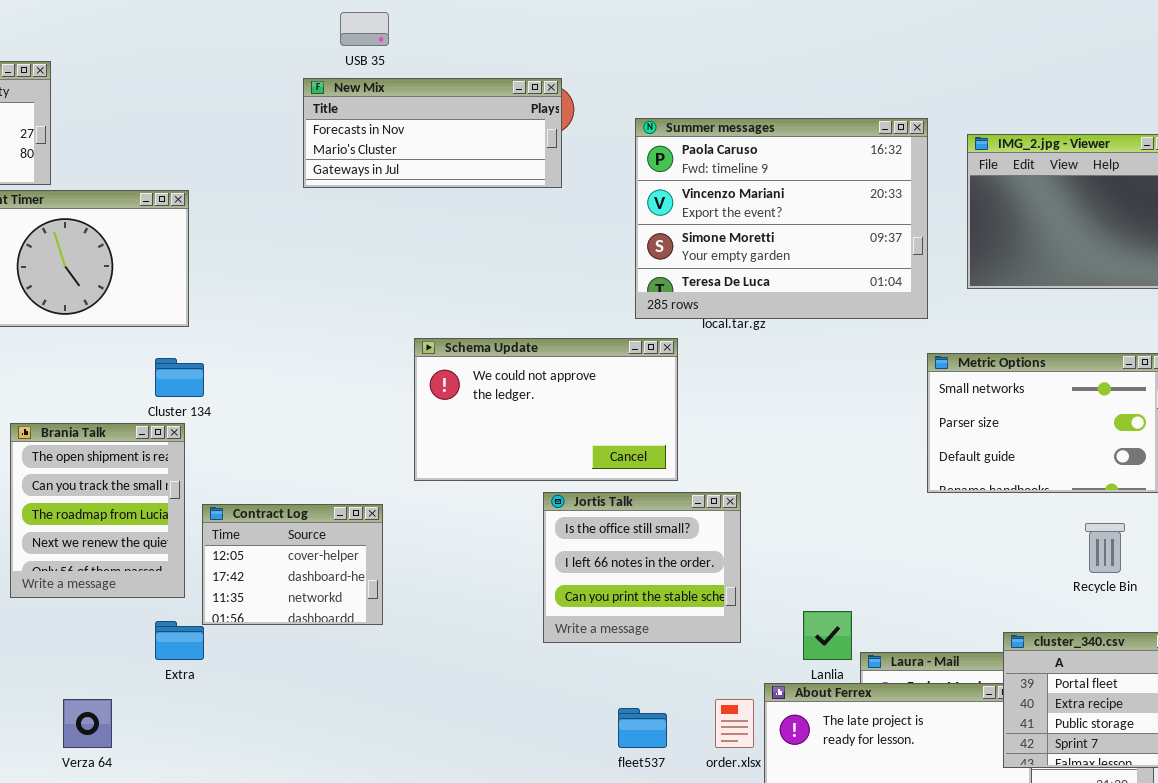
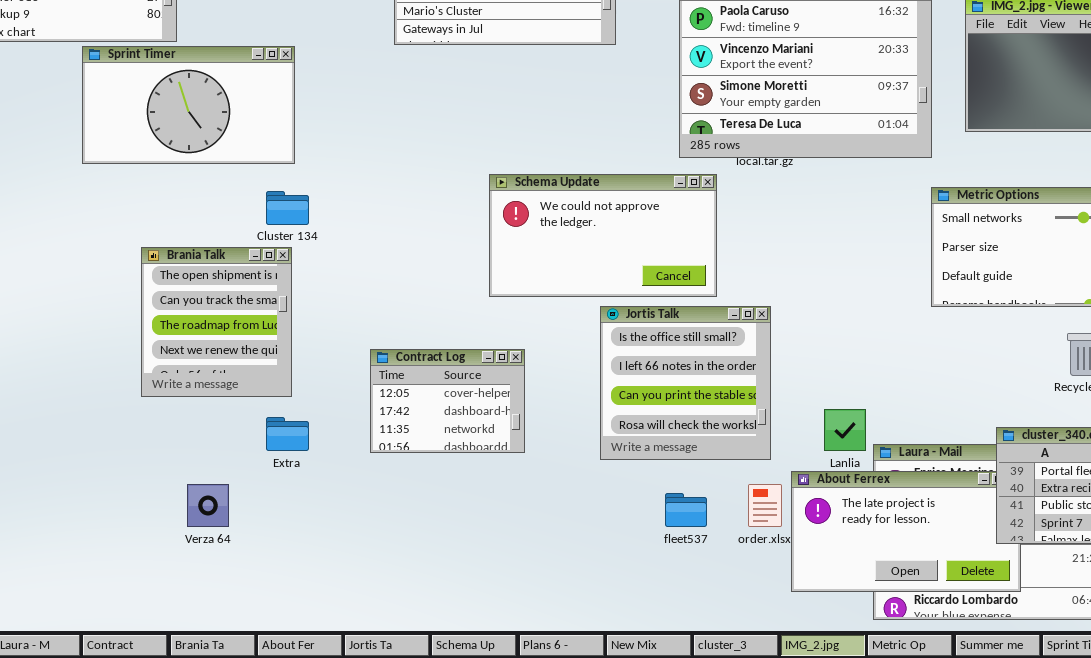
Jortis Talk: [543,492,741,643] -> [600,306,771,460], resized
Contract Log: [202,504,383,625] -> [370,349,525,453], moved

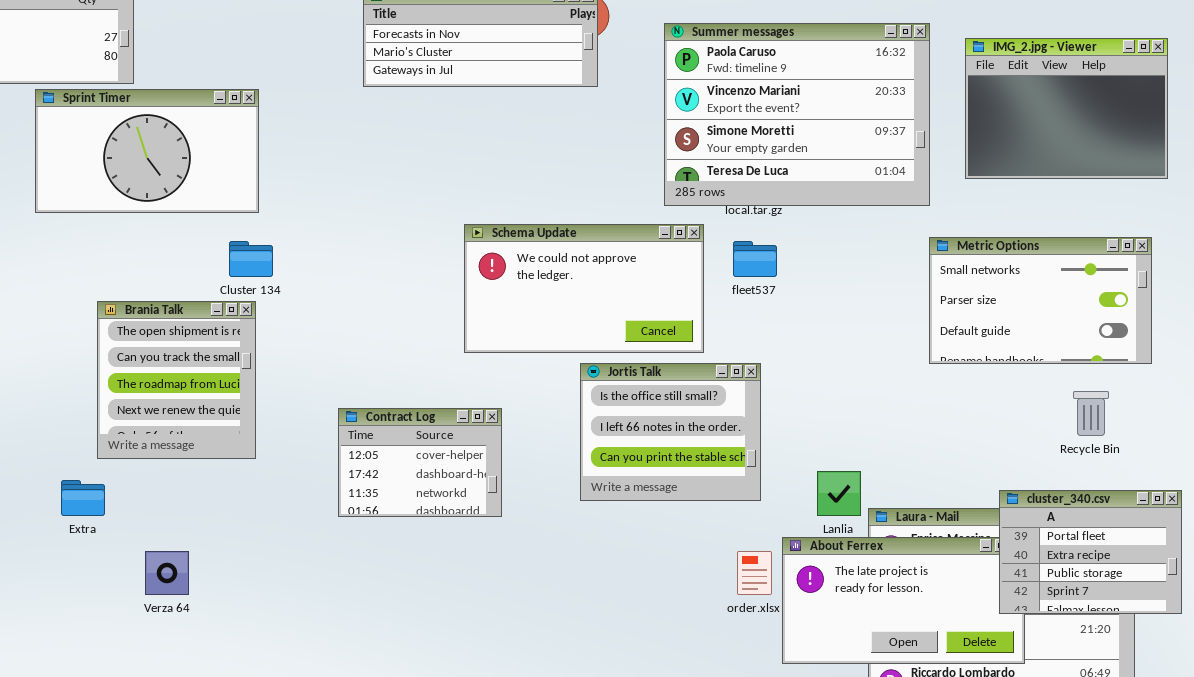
Jortis Talk: [600,306,771,460] -> [580,363,761,501], resized
Extra: [266,417,309,451] -> [61,480,105,516], moved
fleet537: [665,493,707,527] -> [733,241,777,277], moved

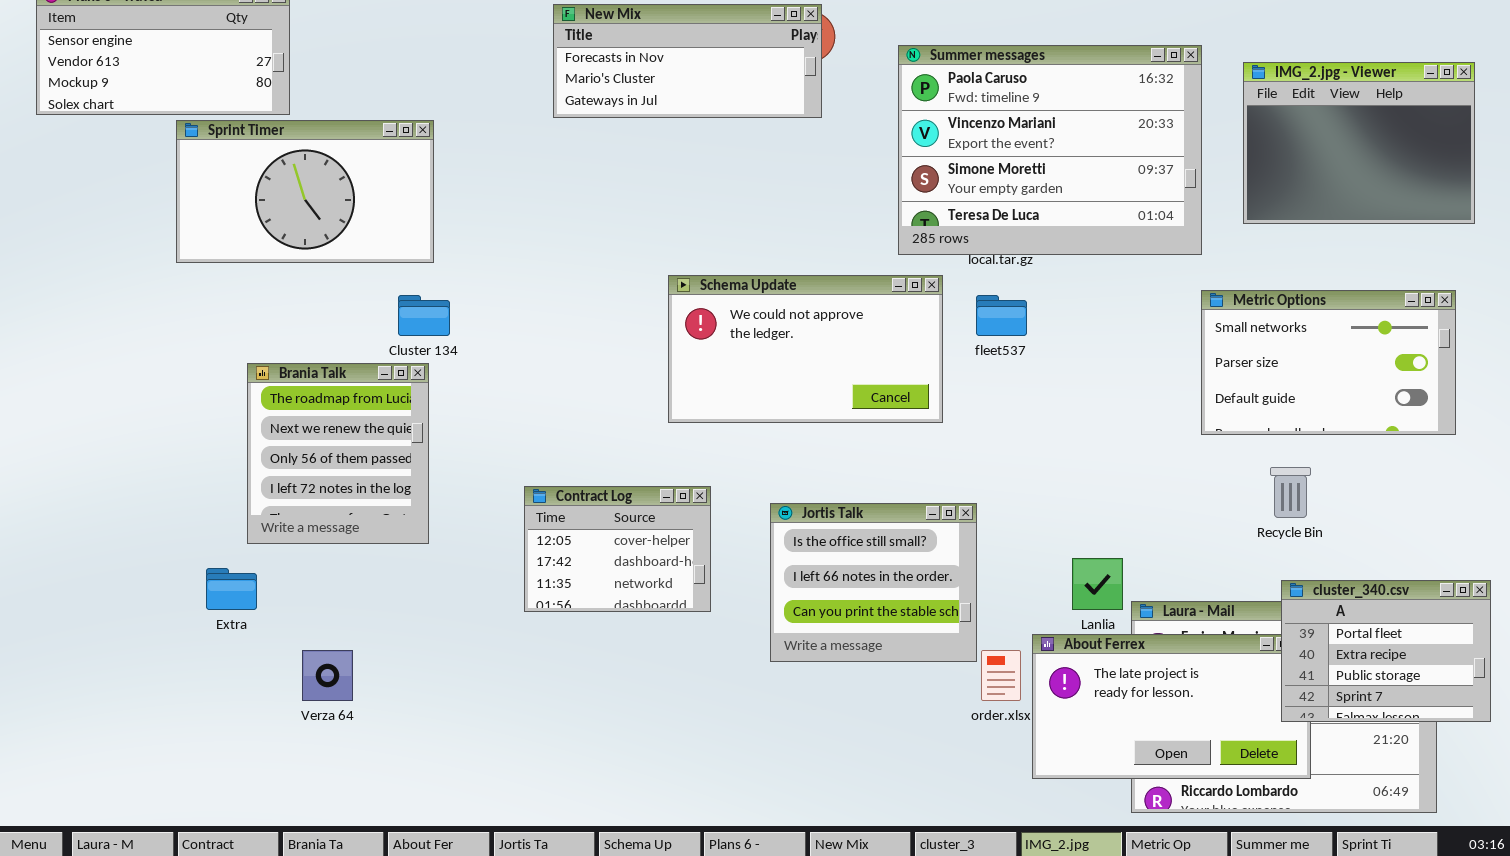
Brania Talk: [97,301,256,459] -> [247,363,429,544], scrolled down 2 rows
Jortis Talk: [580,363,761,501] -> [770,503,977,662], moved
Recycle Bin: [1073,391,1109,436] -> [1270,467,1311,518], moved

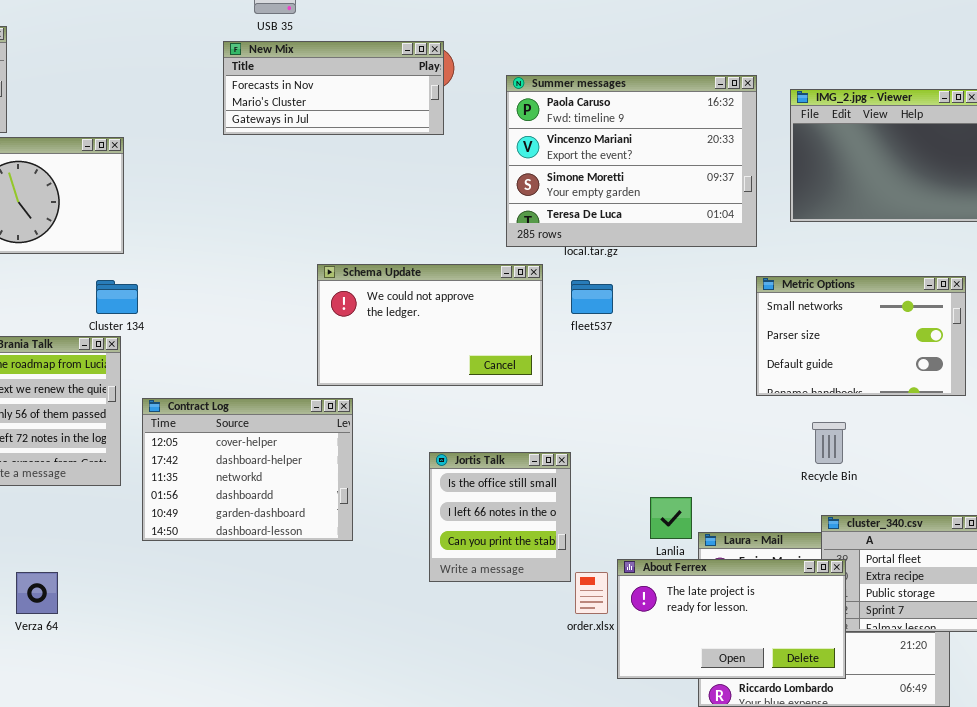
Contract Log: [524,486,711,612] -> [142,398,353,541], resized
Jortis Talk: [770,503,977,662] -> [429,452,571,582], resized
About Ferrex: [1032,634,1311,779] -> [617,559,846,679], raised

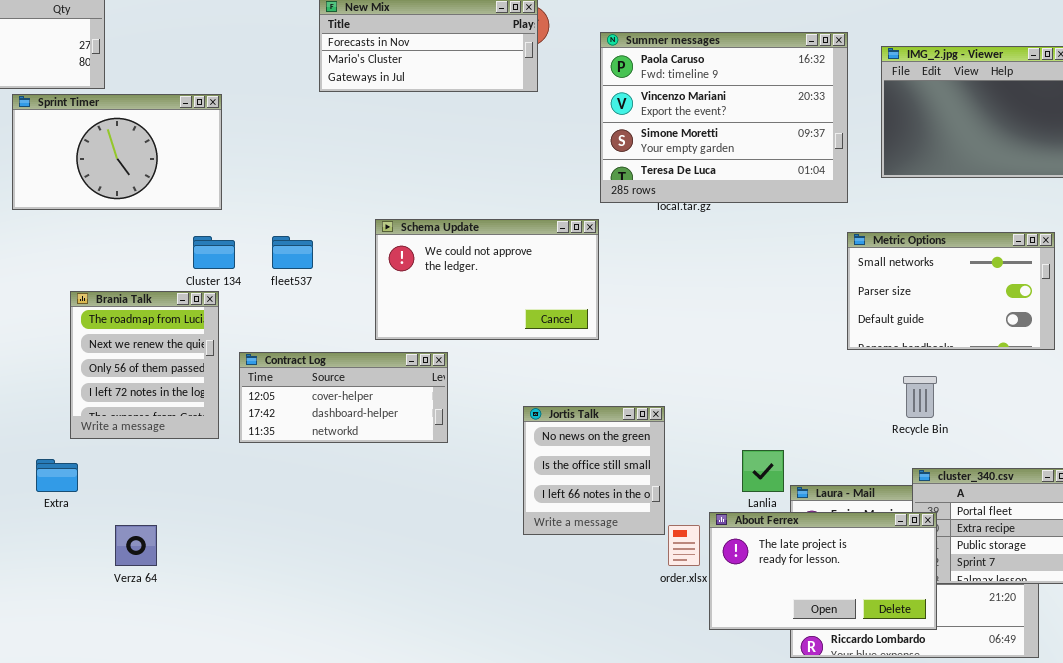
Schema Update: [317,264,543,386] -> [375,219,599,340], moved
fleet537: [571,280,613,314] -> [272,236,313,269], moved
Contract Log: [142,398,353,541] -> [239,352,448,443], resized
Jortis Talk: [429,452,571,582] -> [523,406,665,535], scrolled up 1 row

